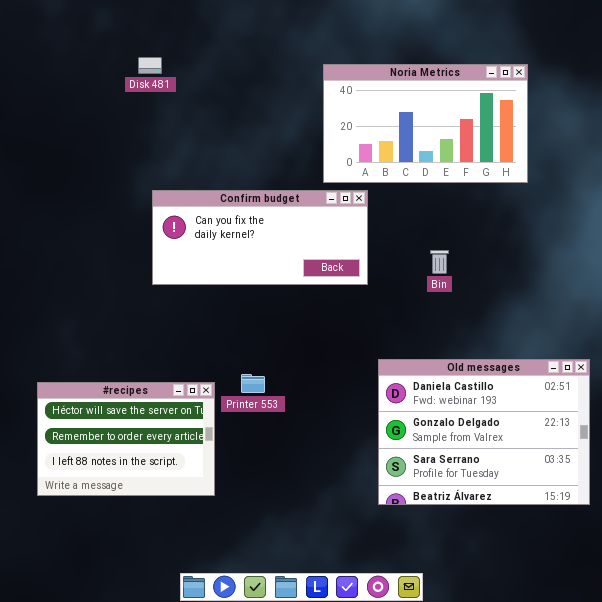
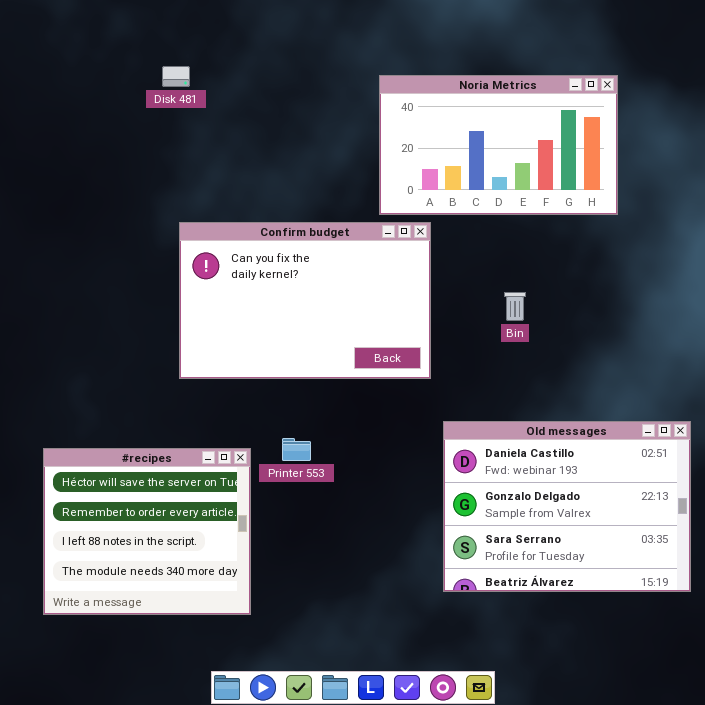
Confirm budget: [152,190,368,285] -> [179,222,431,379], resized
#recipes: [37,382,215,496] -> [43,448,251,615], resized

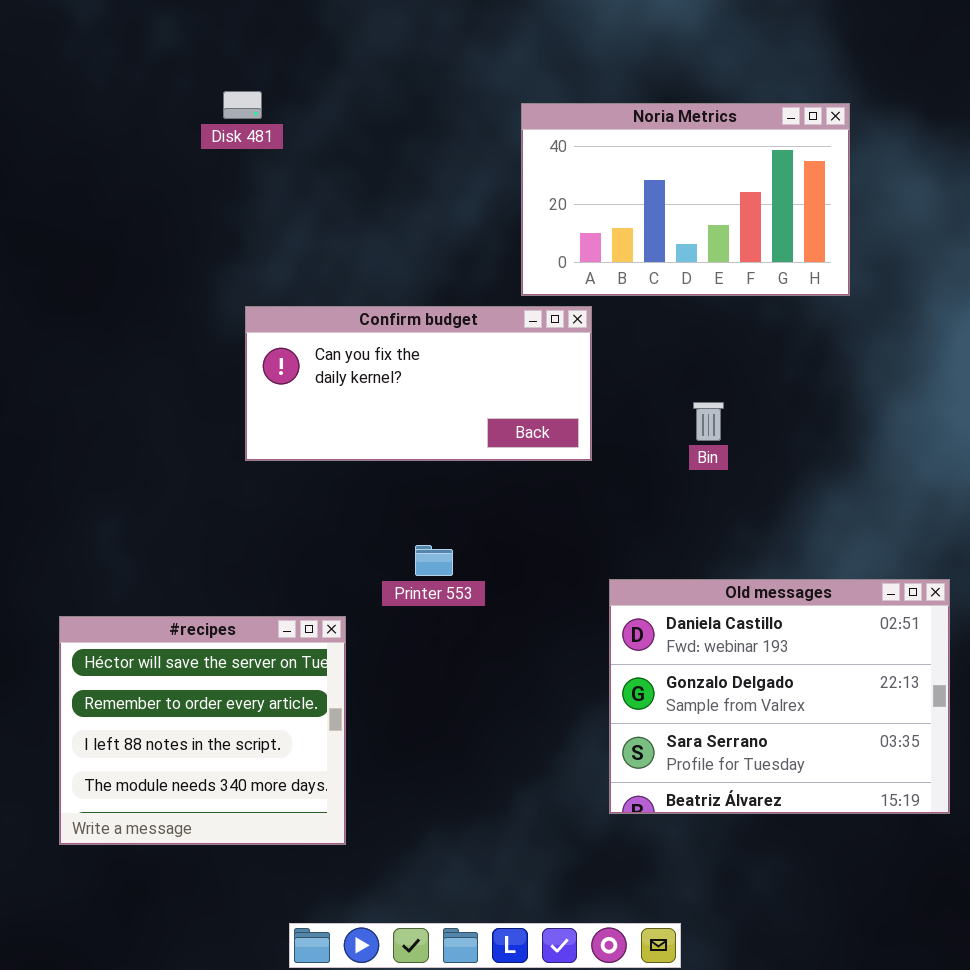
Confirm budget: [179,222,431,379] -> [245,306,592,461], resized
Printer 553: [282,438,311,461] -> [415,545,453,576], moved

